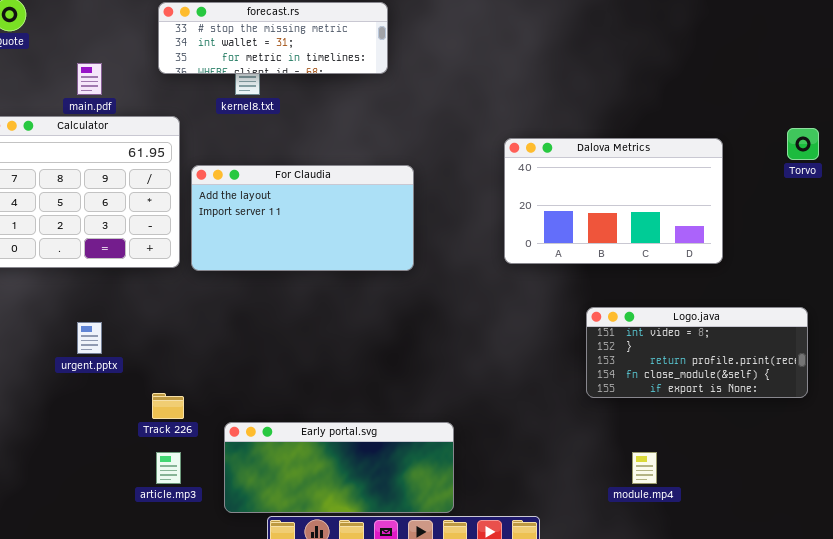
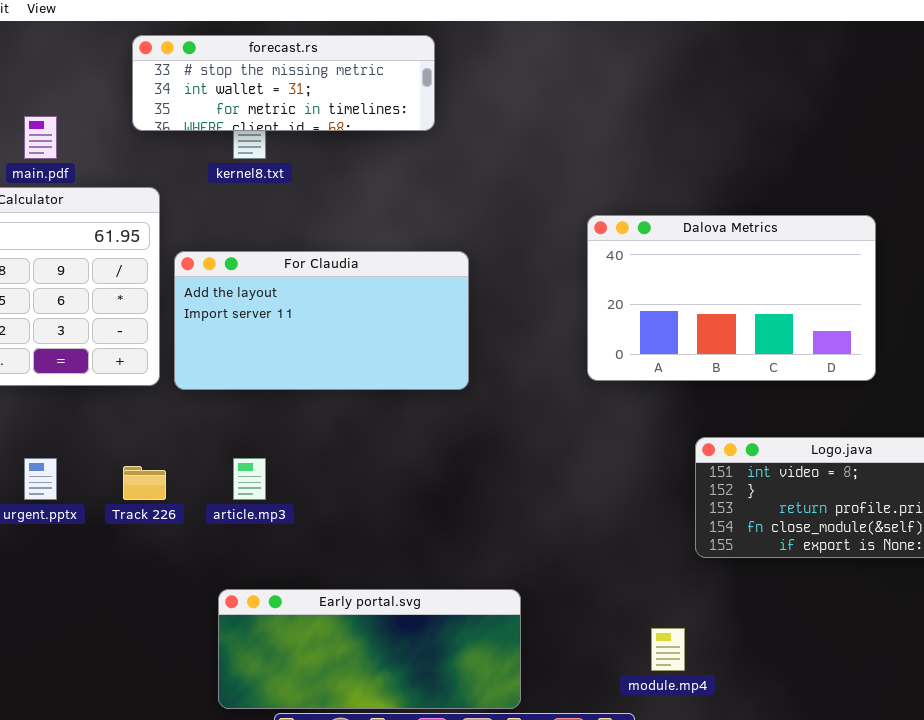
Track 226: [152,393,184,419] -> [123,466,166,500], moved
article.mp3: [156,452,181,484] -> [233,458,266,500], moved
module.mp4: [632,452,657,484] -> [651,628,685,671], moved

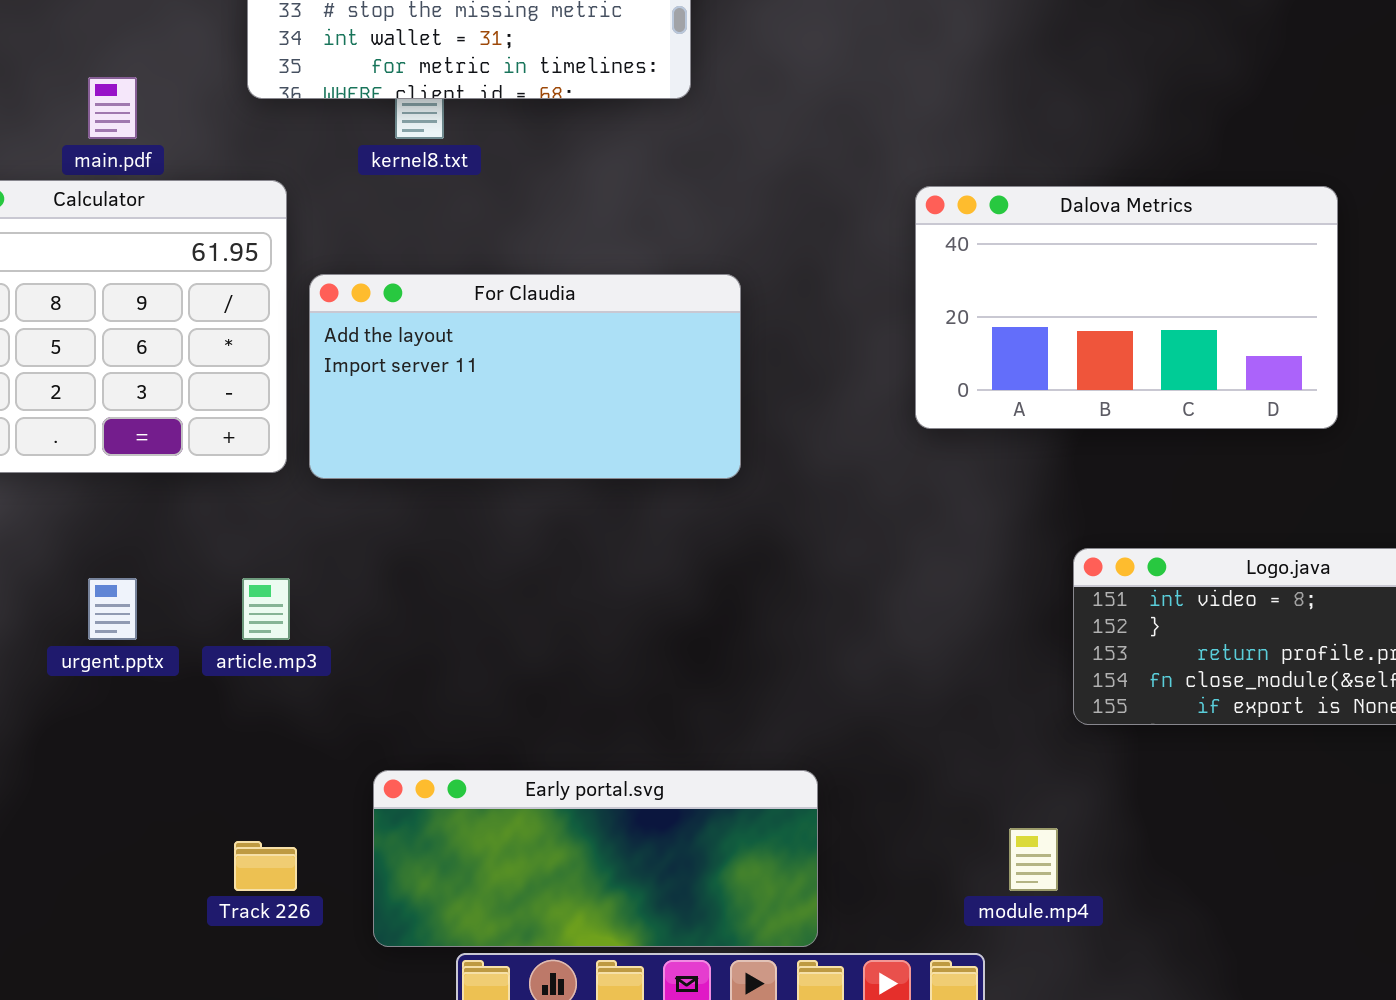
Dalova Metrics: [587,215,876,381] -> [915,186,1338,429], moved
article.mp3: [233,458,266,500] -> [242,578,290,640], moved
Track 226: [123,466,166,500] -> [234,841,297,891], moved

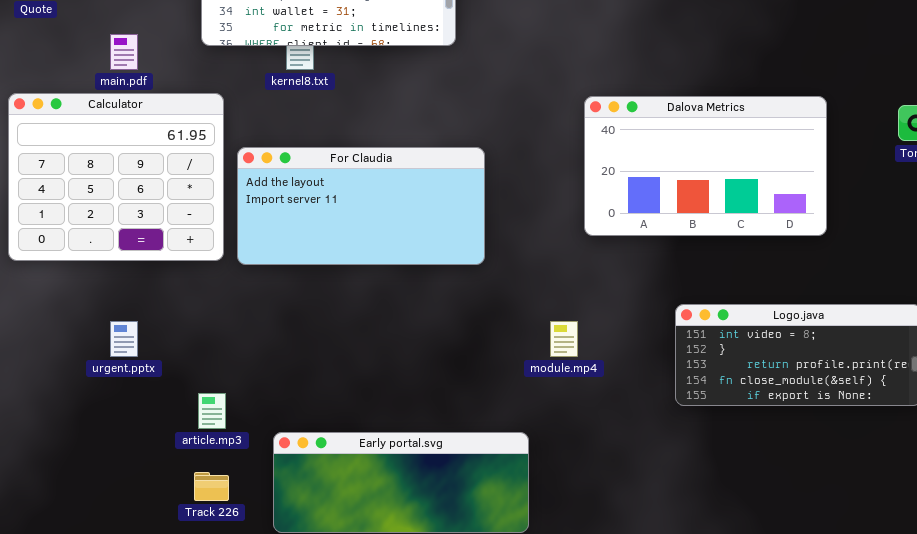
article.mp3: [242,578,290,640] -> [198,393,226,429], moved
module.mp4: [1009,828,1058,891] -> [550,321,578,357], moved

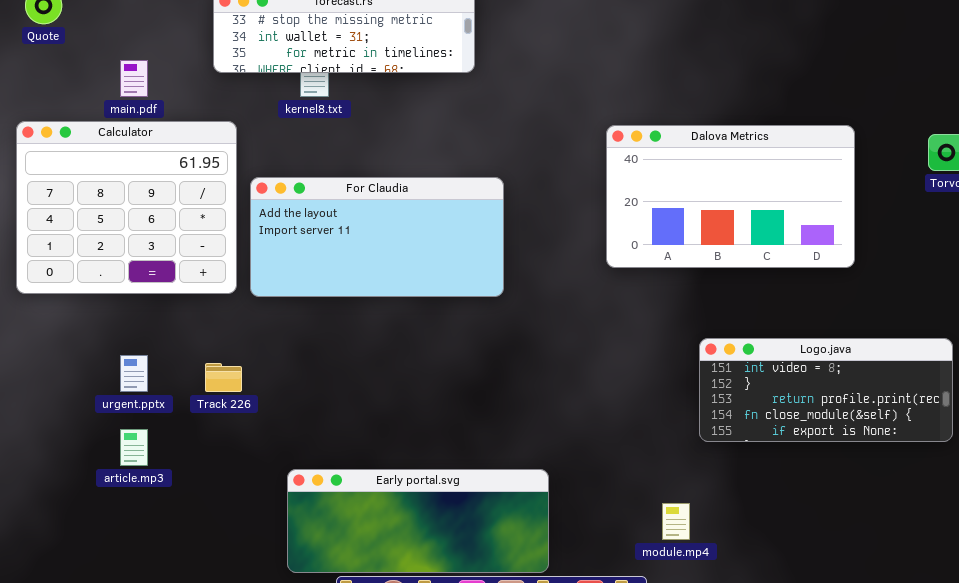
module.mp4: [550,321,578,357] -> [662,503,690,540], moved
article.mp3: [198,393,226,429] -> [120,429,148,466], moved
Track 226: [194,472,229,501] -> [205,363,242,392], moved

